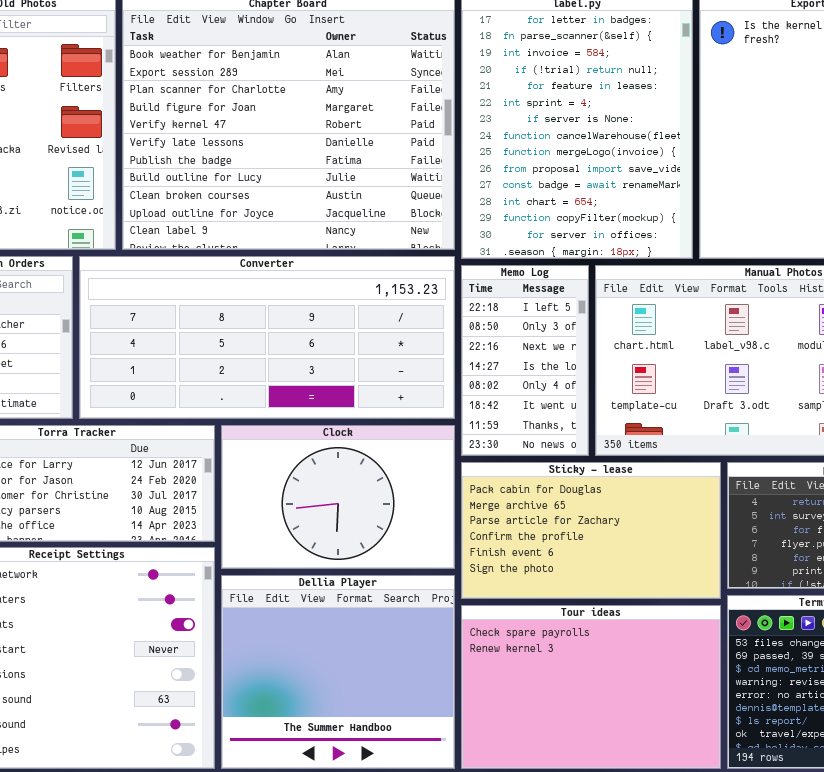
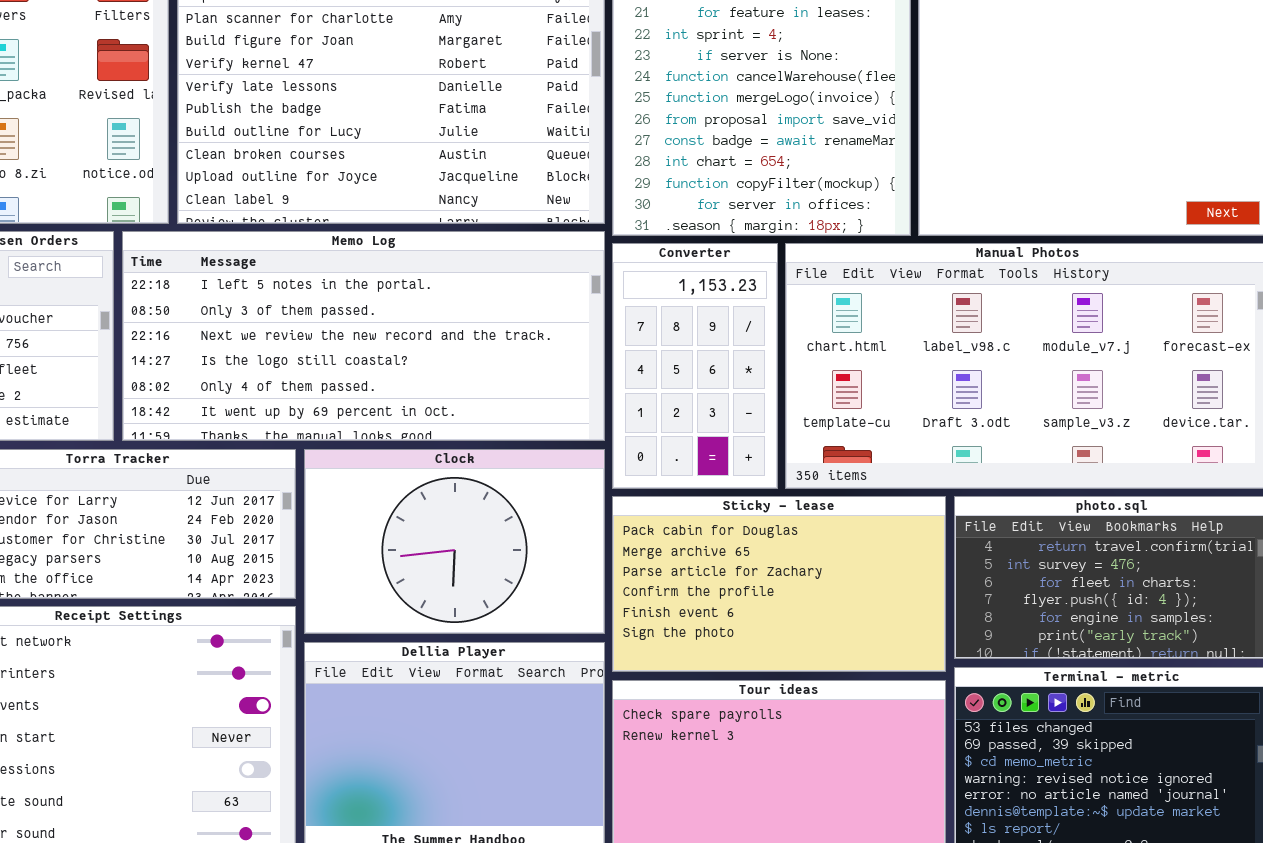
Converter: [79,256,455,419] -> [612,243,778,489], moved, resized
Memo Log: [461,265,589,456] -> [122,231,605,441], moved, resized

